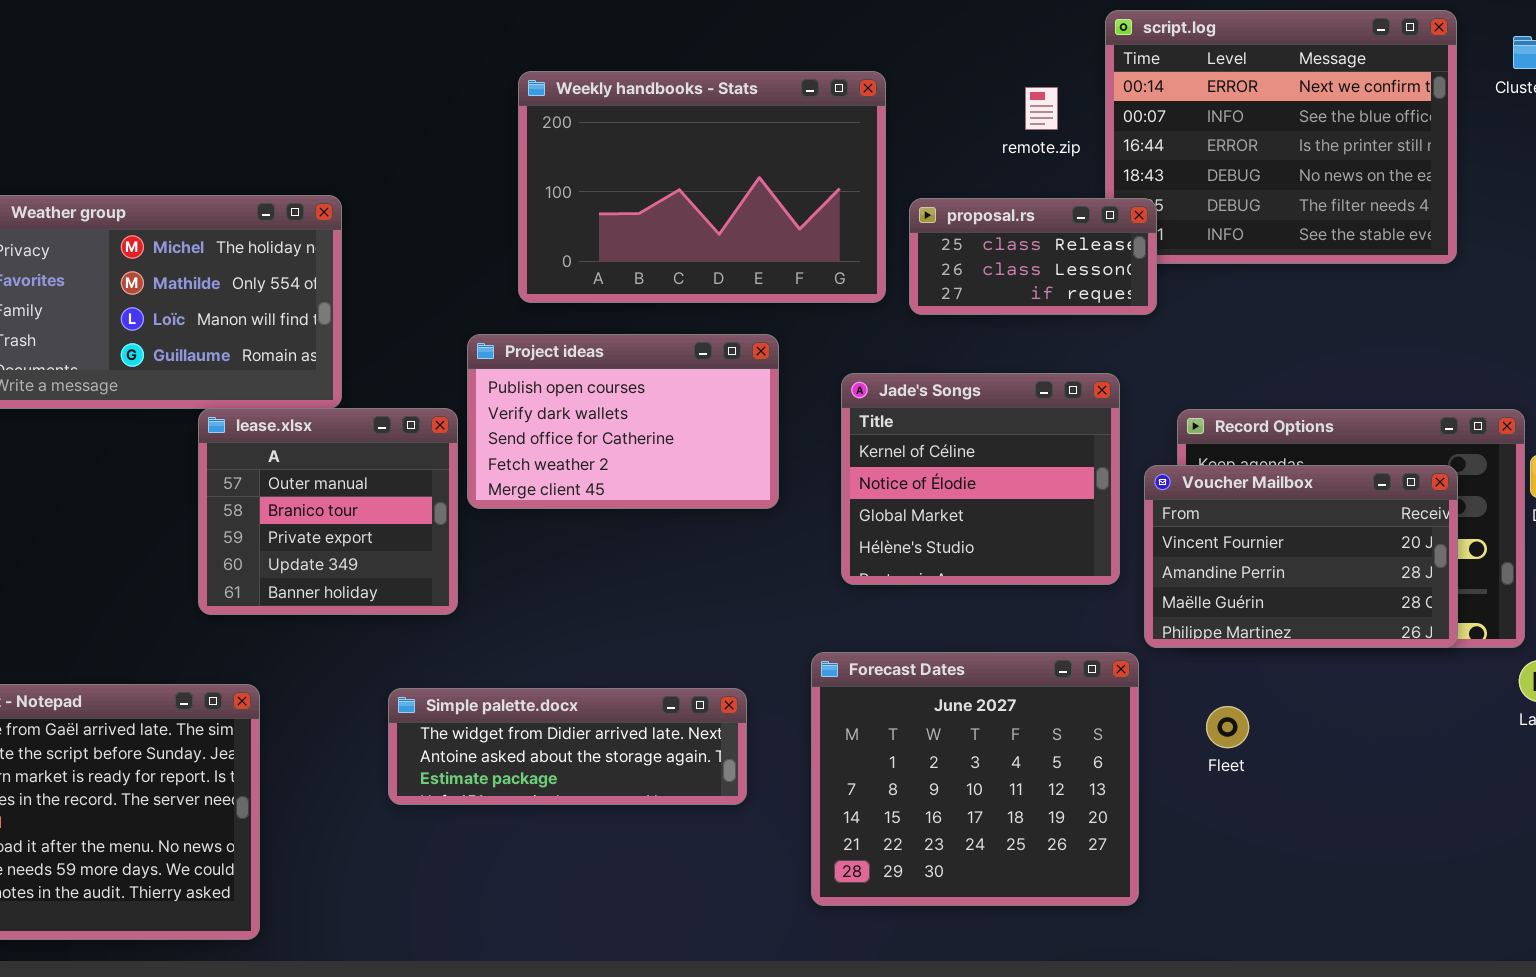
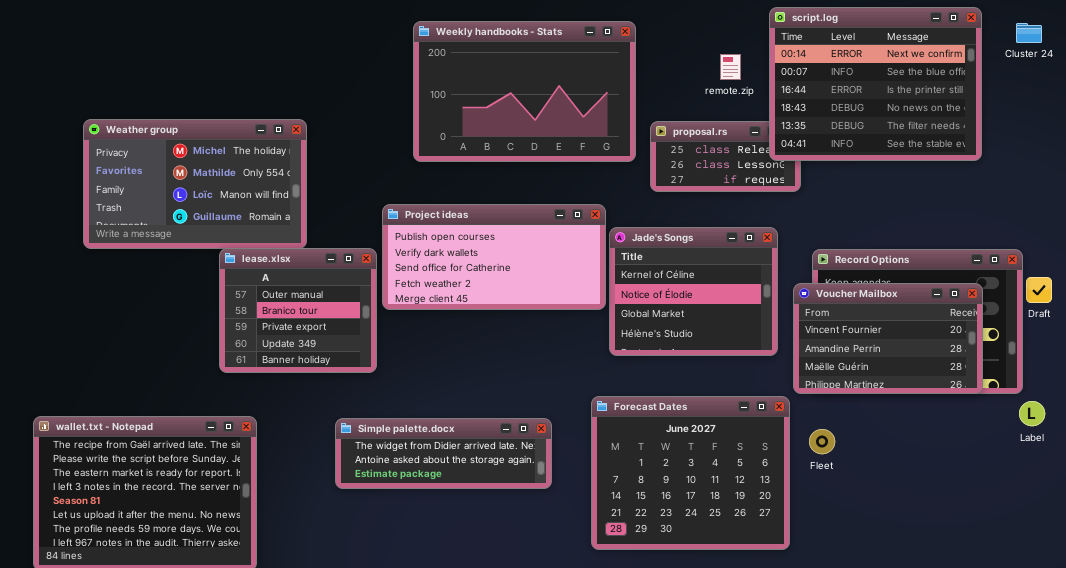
script.log: [1105,10,1457,264] -> [769,7,982,161], raised
Weekly handbooks - Stats: [518,71,886,303] -> [413,21,636,162], moved
Project ideas: [467,334,779,509] -> [382,204,606,310], resized
Fleet: [1206,706,1249,748] -> [809,429,835,454], moved

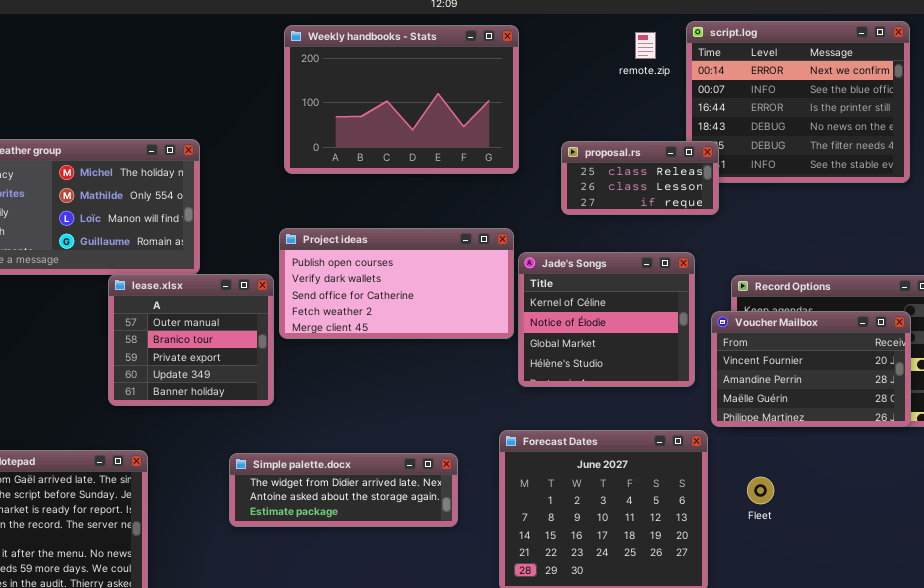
Weekly handbooks - Stats: [413,21,636,162] -> [284,25,519,174], moved
remote.zip: [720,54,741,80] -> [635,32,656,59], moved
proposal.rs: [650,121,801,192] -> [561,141,719,215], raised
Fleet: [809,429,835,454] -> [747,477,774,504], moved

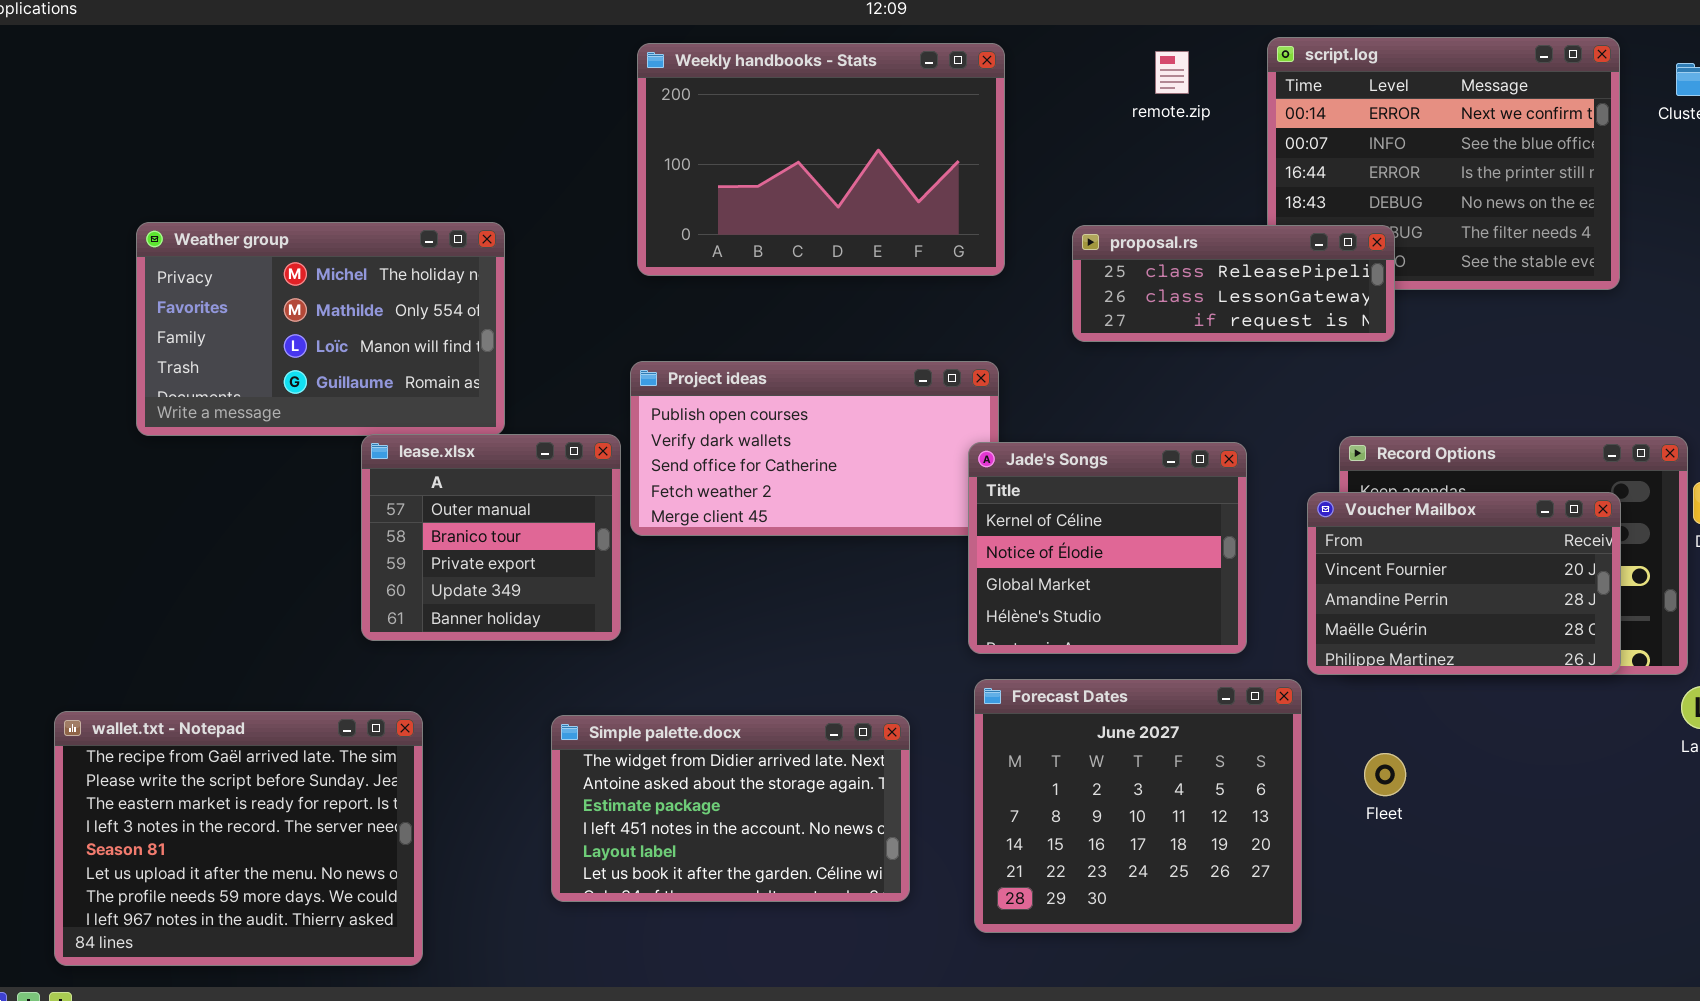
remote.zip: [635,32,656,59] -> [1155,51,1189,94], moved
proposal.rs: [561,141,719,215] -> [1072,225,1395,342], resized
Jade's Songs: [518,252,695,387] -> [968,442,1247,654], moved
Simple palette.docx: [229,453,458,527] -> [551,715,910,902], resized

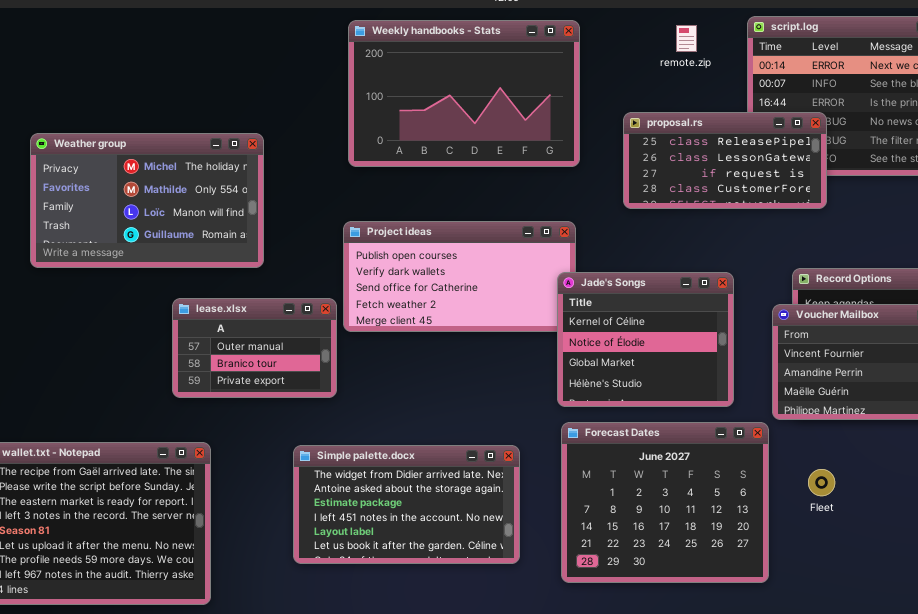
proposal.rs: [1072,225,1395,342] -> [623,112,827,209], resized
lease.xlsx: [361,434,621,641] -> [172,298,337,398], resized

